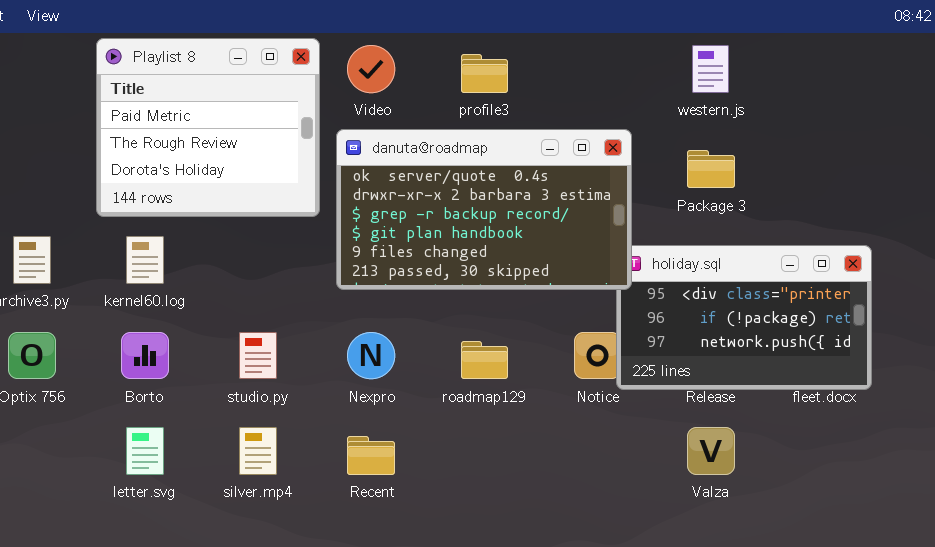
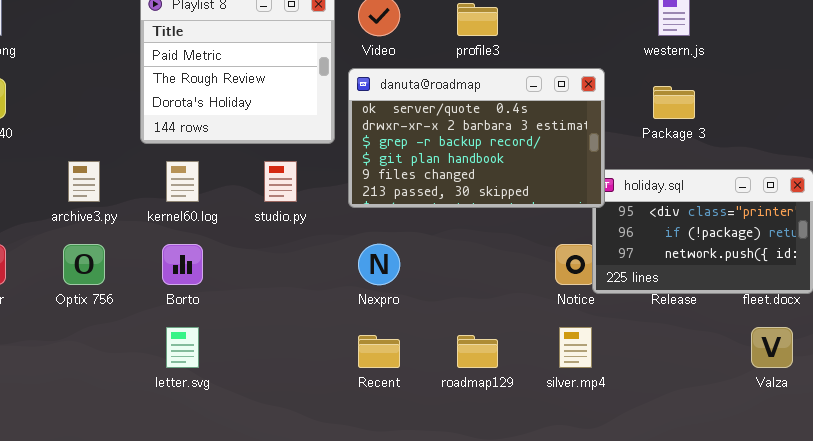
studio.py: [239,332,277,379] -> [264,161,297,202], moved
roadmap129: [461,341,508,379] -> [457,335,498,368], moved
silver.mp4: [239,427,277,475] -> [559,327,592,368], moved
Valza: [687,427,735,475] -> [751,327,793,368], moved

